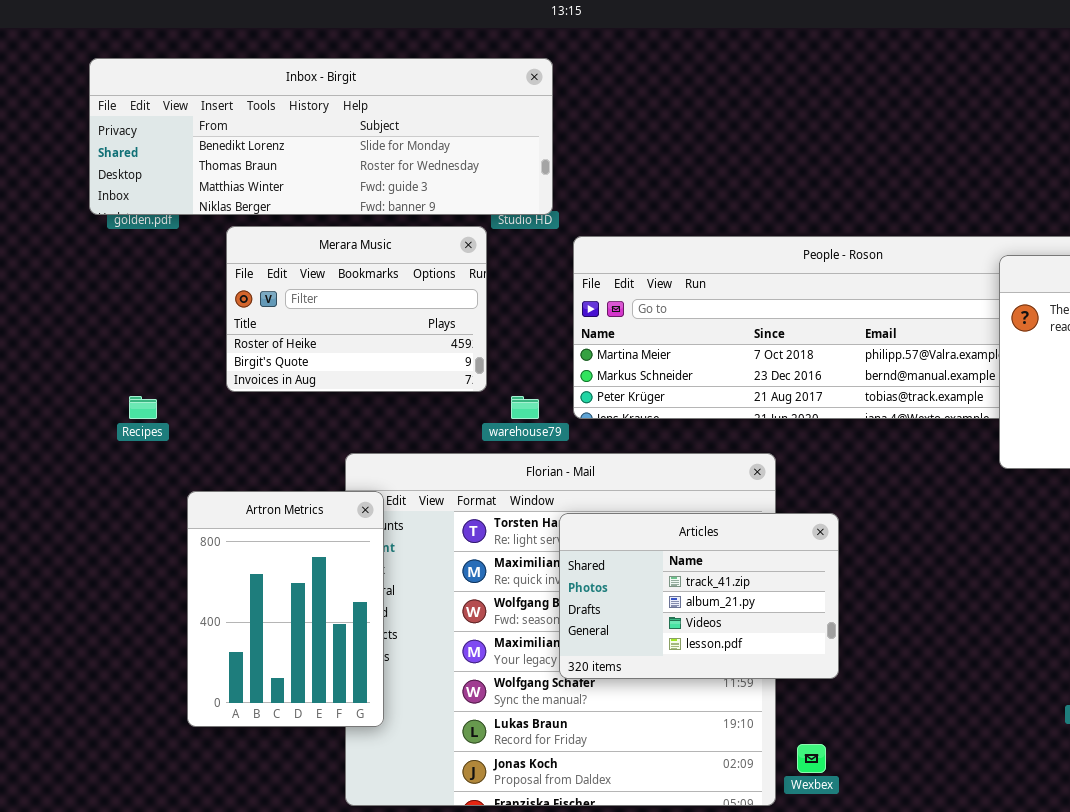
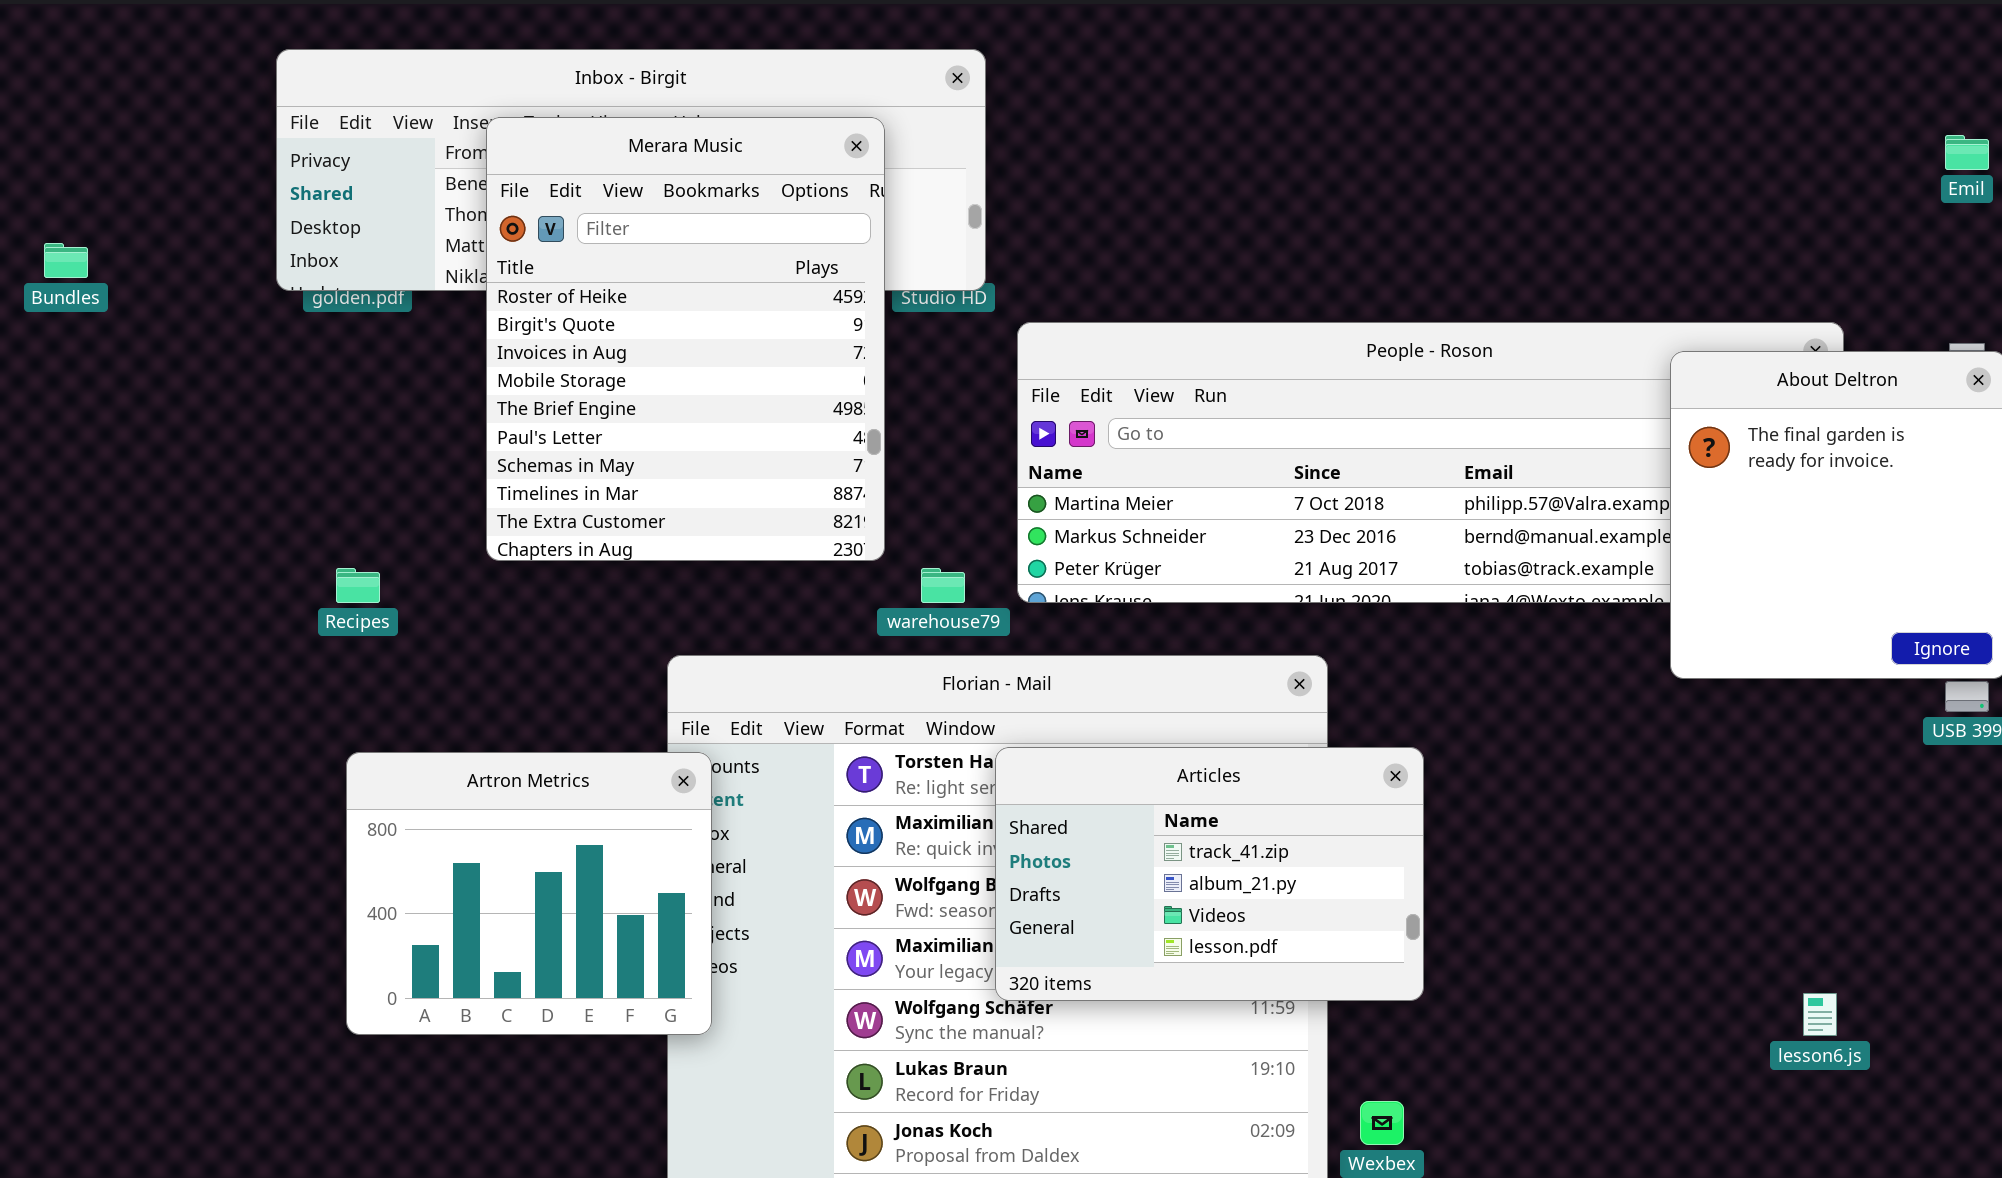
Merara Music: [226,226,487,392] -> [486,117,885,561], resized
Artron Metrics: [187,491,384,727] -> [346,752,712,1035], moved, resized

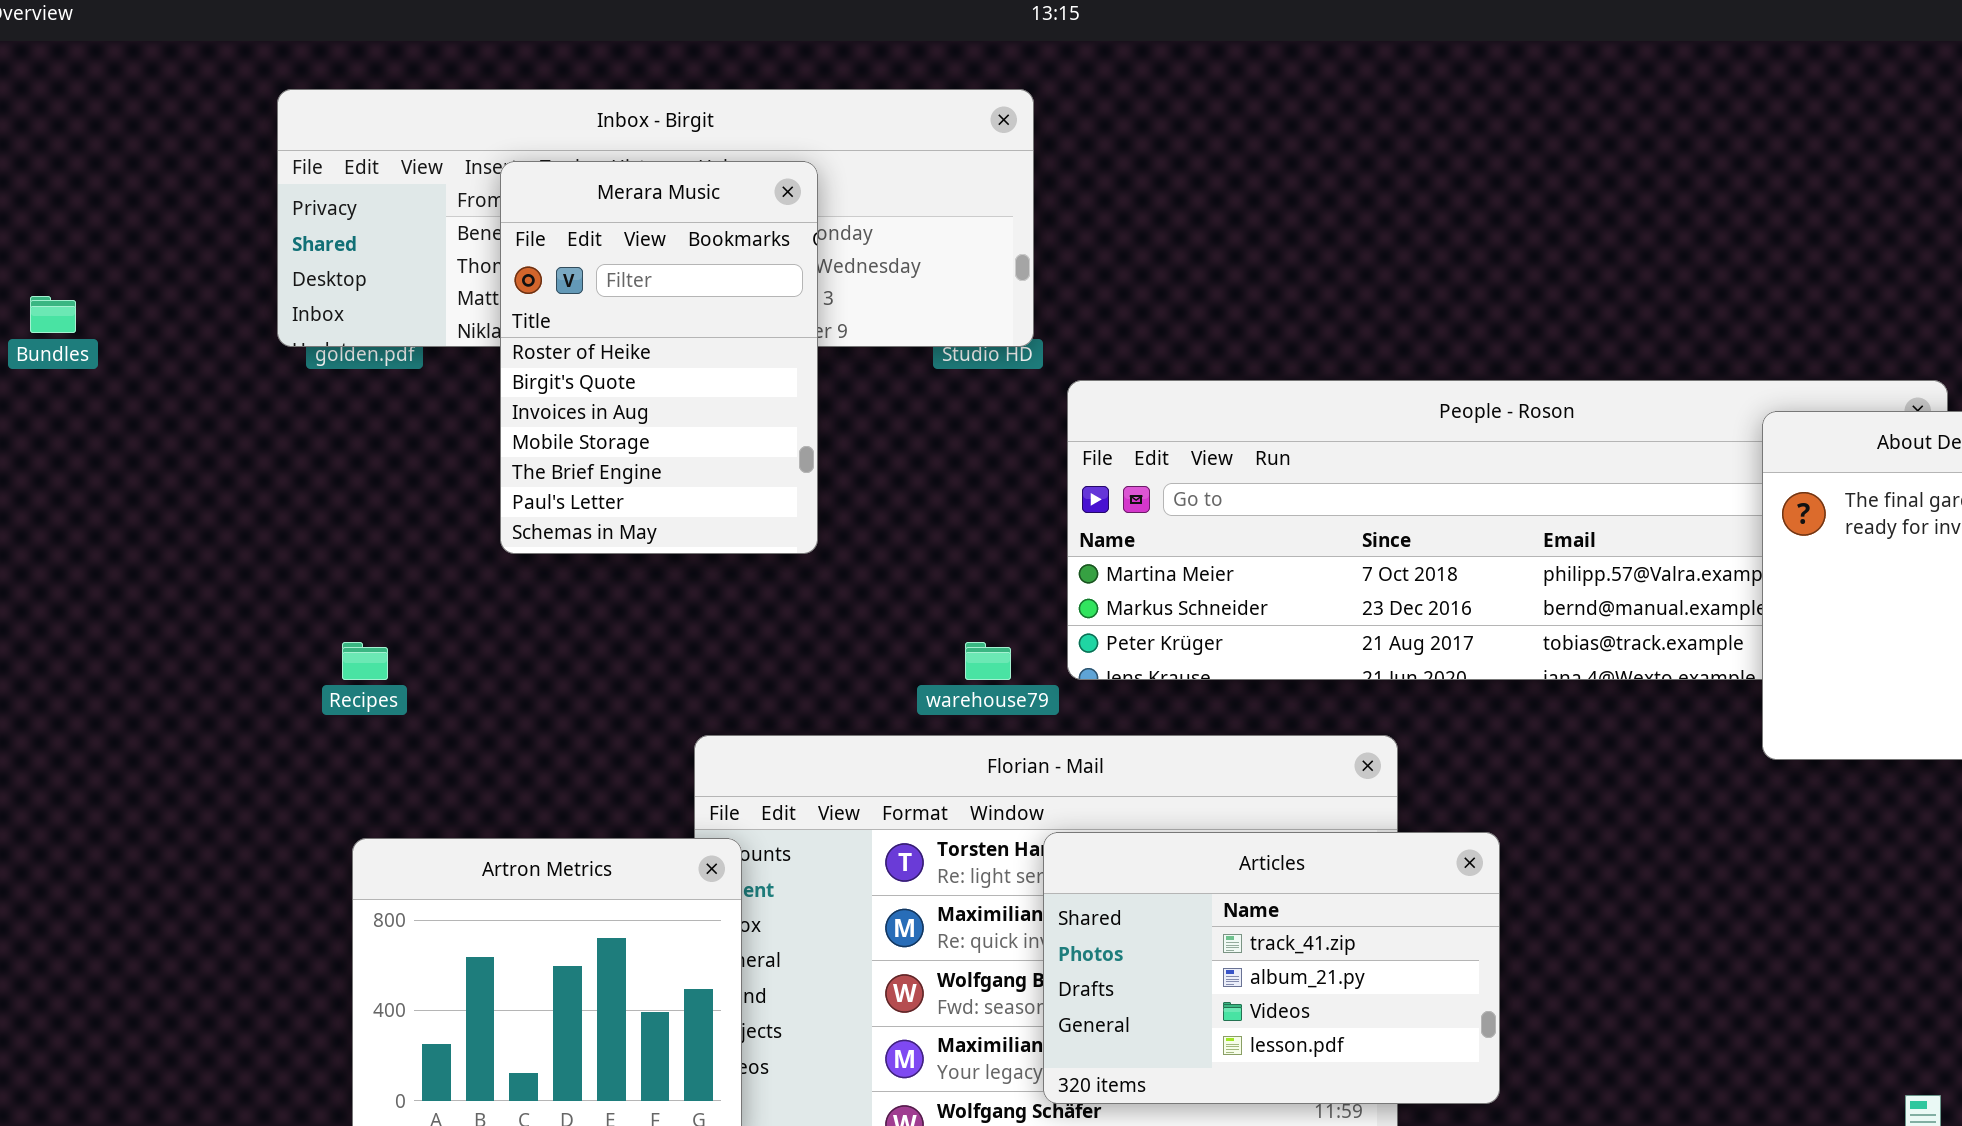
Merara Music: [486,117,885,561] -> [500,161,818,554], resized

